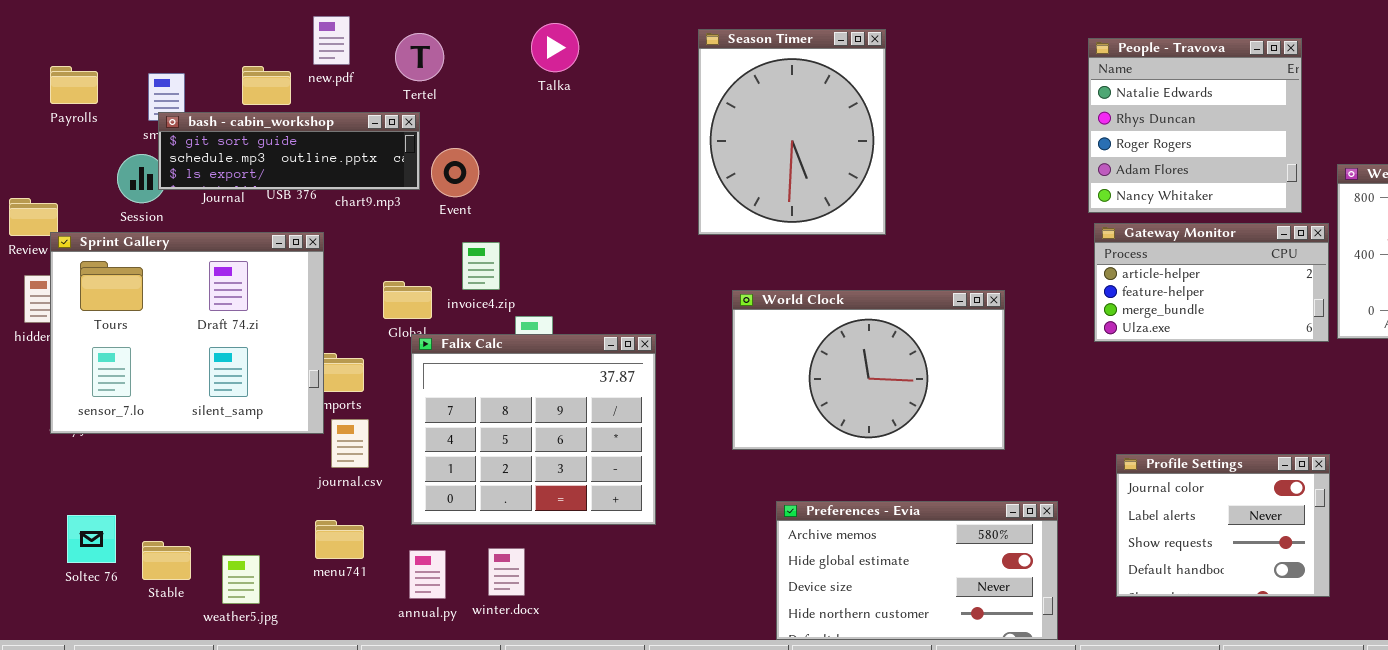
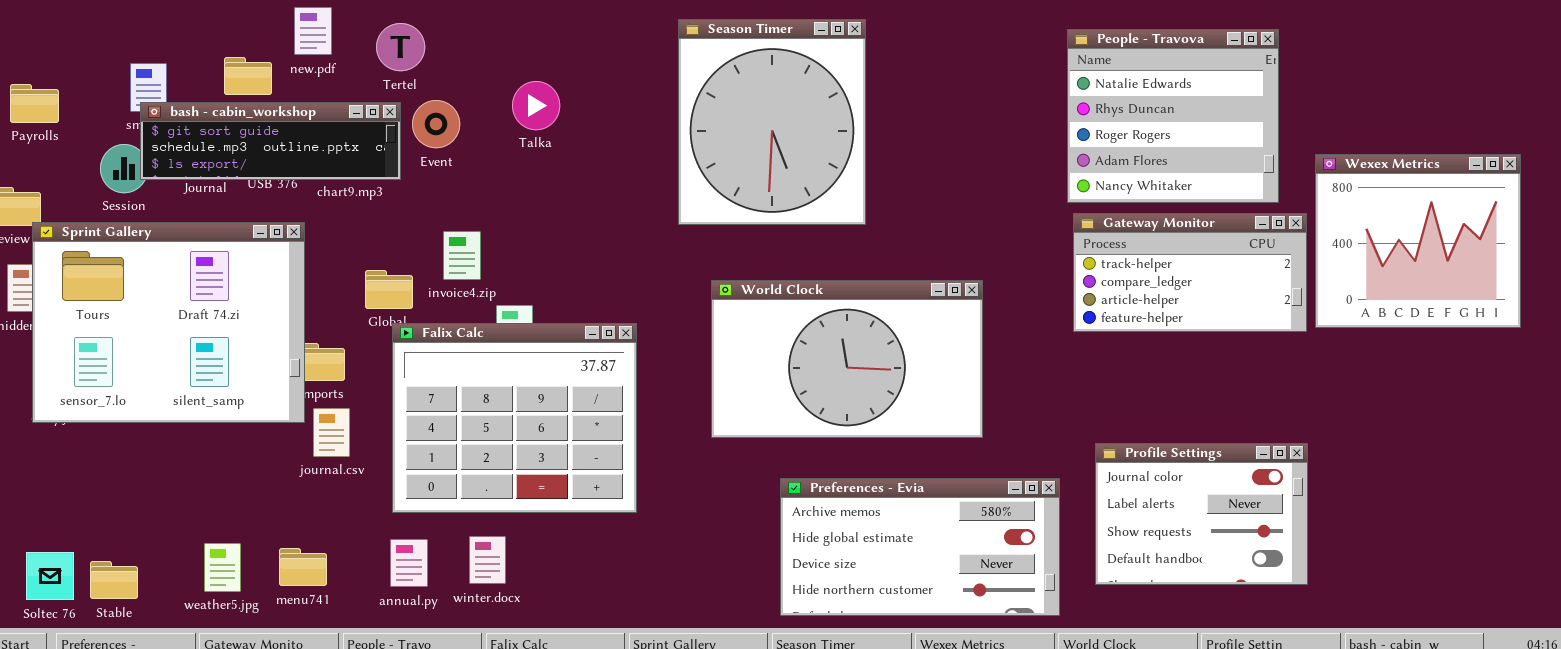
Talka: [531,23,579,72] -> [512,81,560,130], moved
Payrolls: [50,66,98,104] -> [10,84,59,123], moved
Event: [431,148,479,197] -> [412,100,460,148], moved
Gateway Monitor: [1094,223,1329,342] -> [1073,213,1307,332], scrolled up 2 rows
Preferences - Evia: [776,501,1058,640] -> [780,478,1060,616], moved
Soltec 76: [67,515,116,563] -> [26,552,74,600], moved
menu741: [315,520,364,559] -> [279,548,327,586], moved
Stable: [142,541,191,580] -> [90,561,138,599], moved

